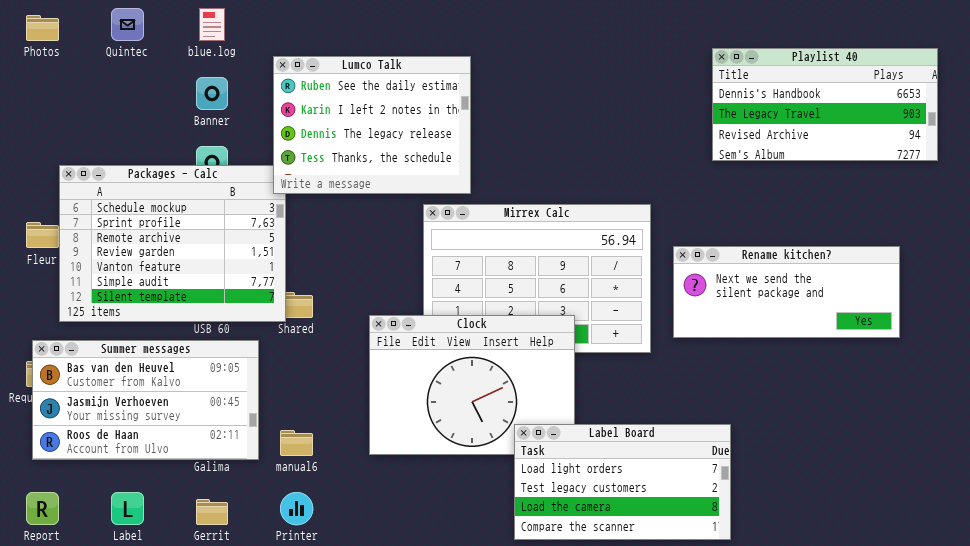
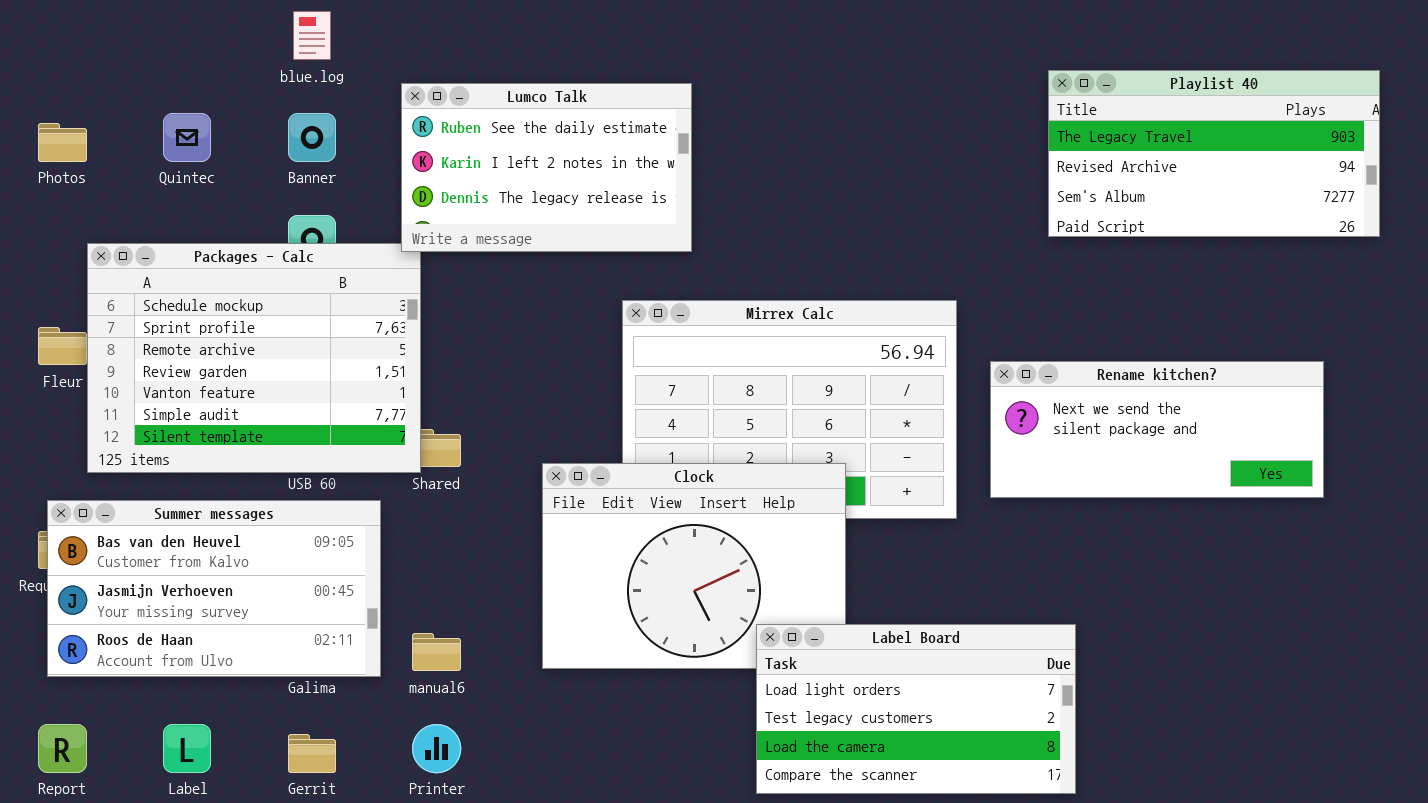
Quintec: [111,8,144,41] -> [163,113,211,162], moved
Photos: [26,15,59,41] -> [38,123,87,162], moved
Playlist 40: [712,48,938,161] -> [1048,70,1380,237], scrolled down 1 row
Lumco Talk: [273,56,471,194] -> [401,83,692,252], resized

